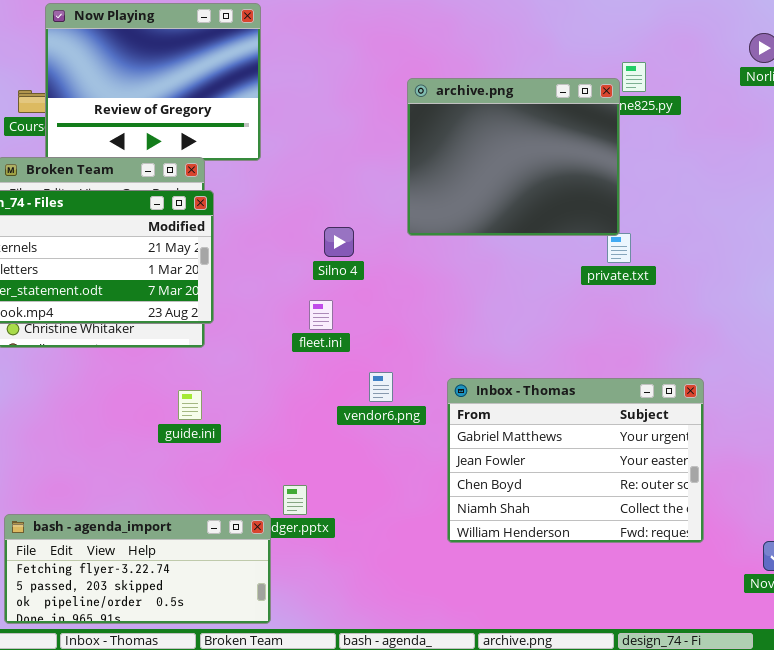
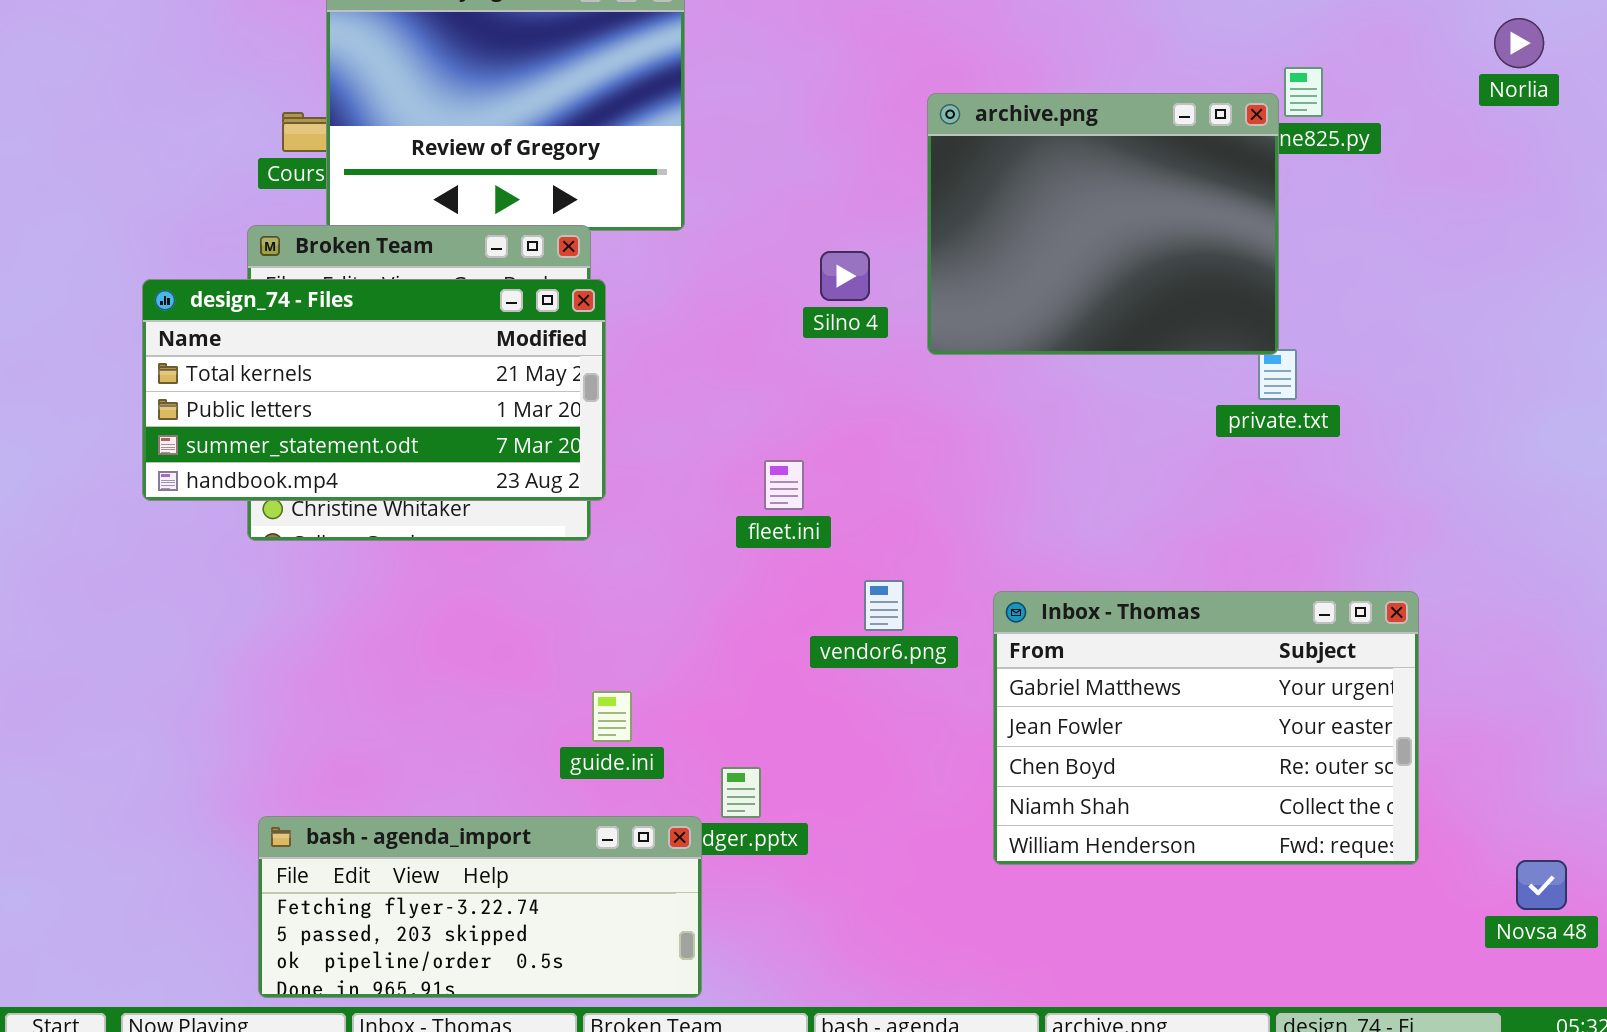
Silno 4: [324,227,354,257] -> [820,251,870,301], moved
guide.ini: [178,390,202,420] -> [592,691,632,742], moved

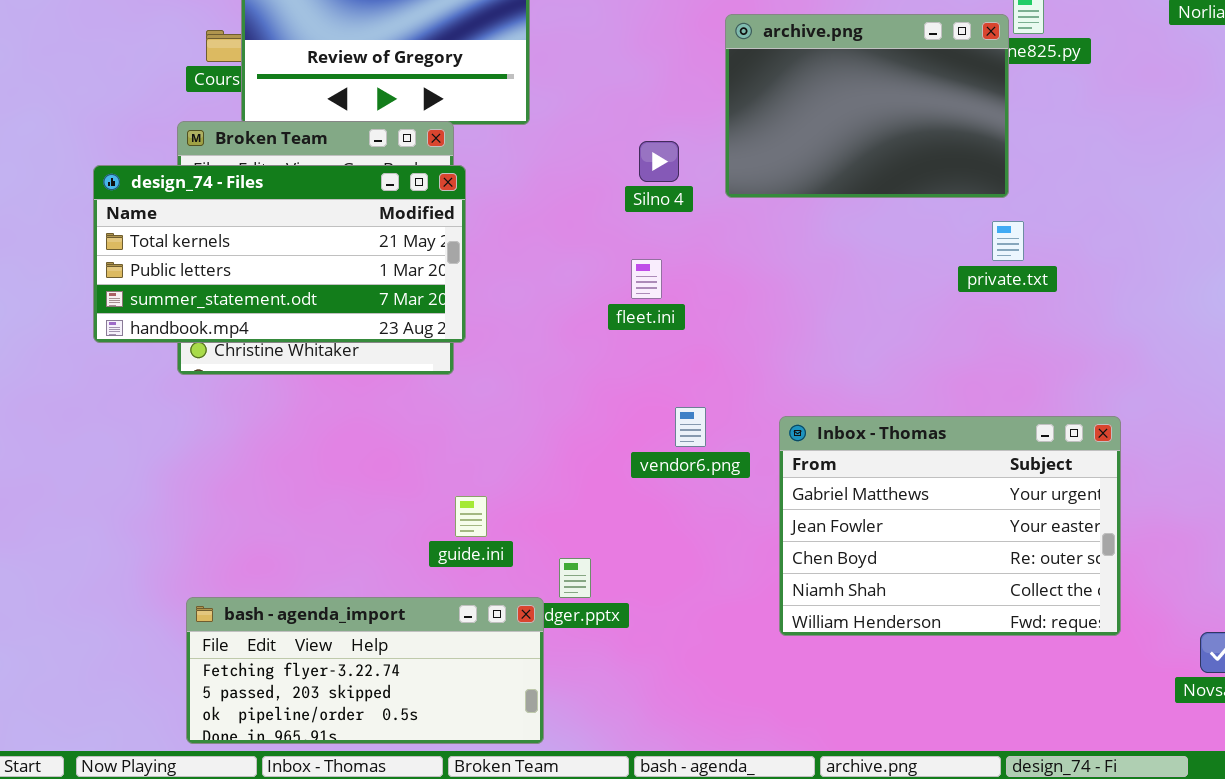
archive.png: [927,93,1279,355] -> [725,14,1009,198], resized
fleet.ini: [764,460,804,510] -> [631,259,662,299], moved

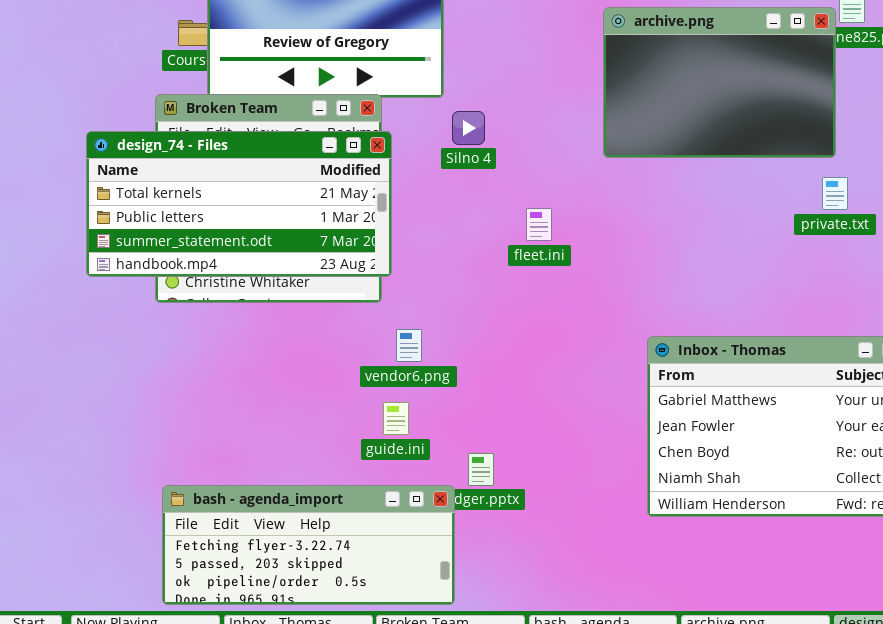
Silno 4: [639,141,679,182] -> [452,111,485,145], moved
vendor6.png: [675,407,706,447] -> [396,329,422,362], moved

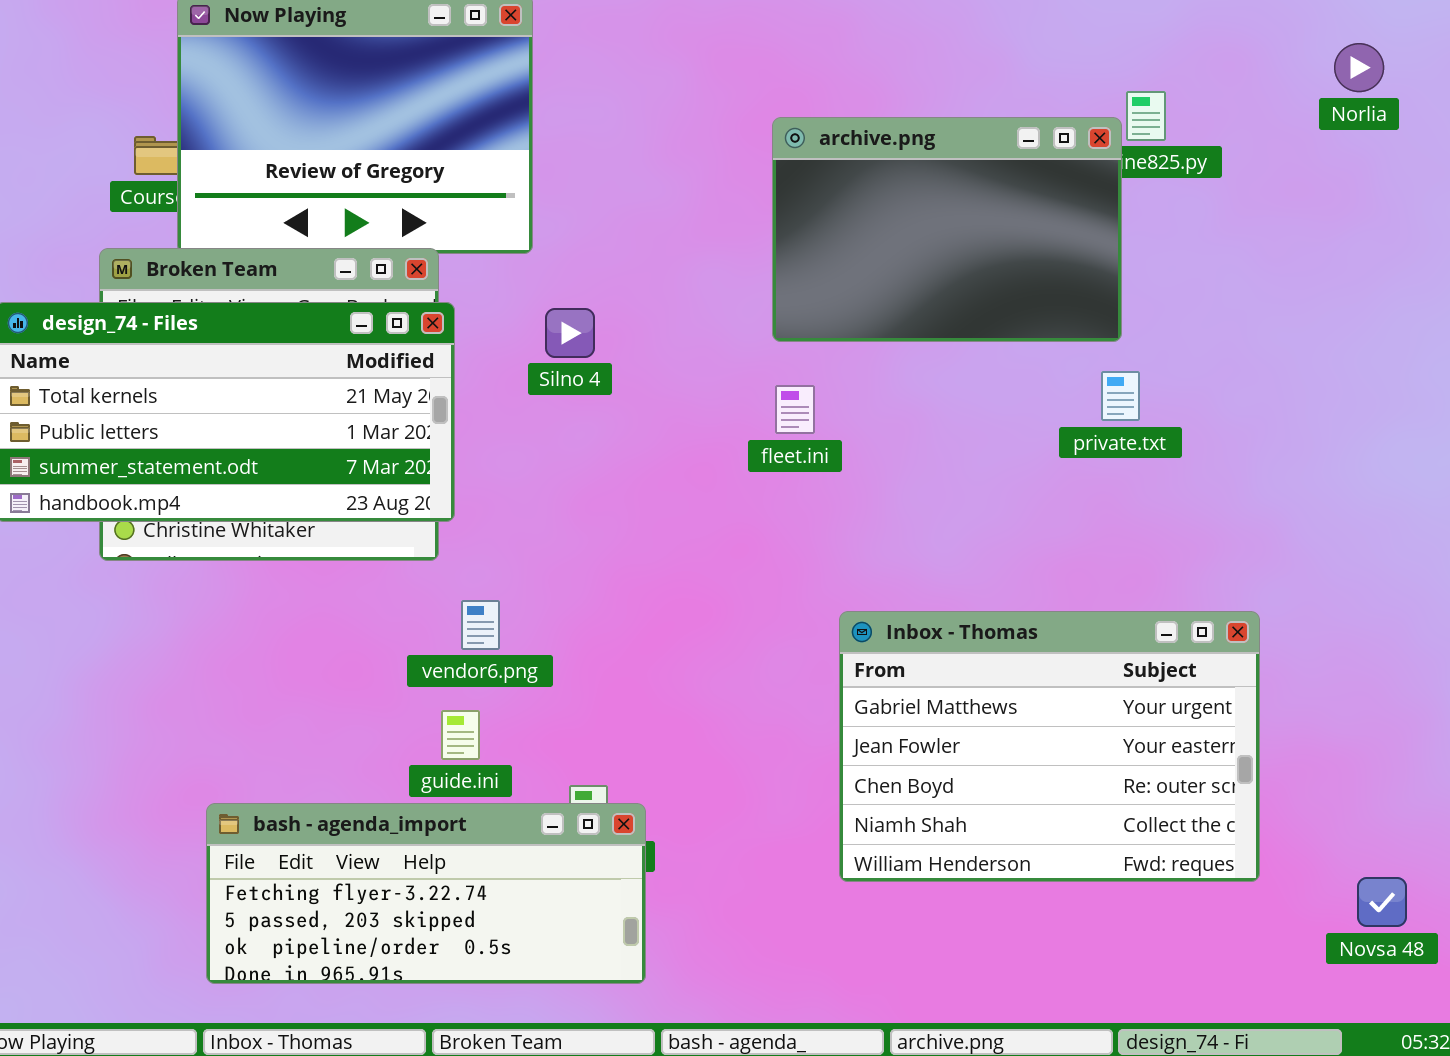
Silno 4: [452,111,485,145] -> [545,308,595,358], moved
fleet.ini: [526,208,552,241] -> [775,385,815,434], moved
bash - agenda_import: [162,485,455,605] -> [206,803,646,984], moved

